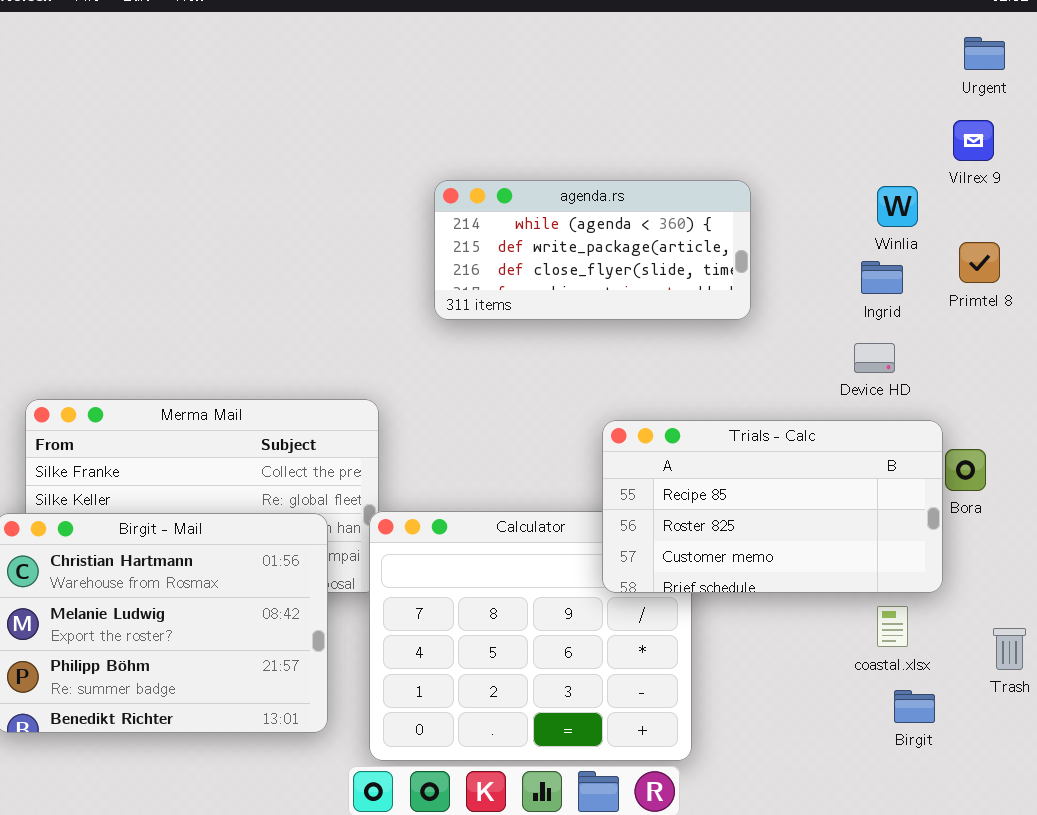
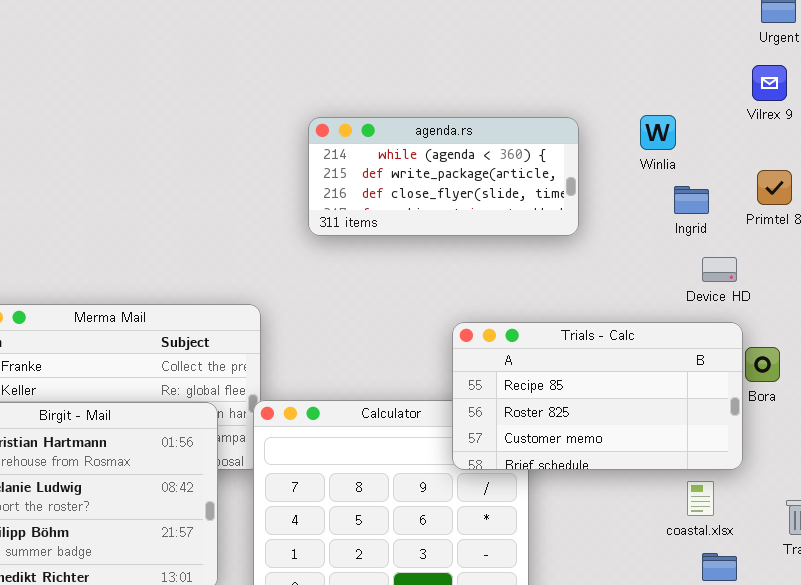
Winlia: [877,186,918,227] -> [640,115,676,150], moved
Device HD: [854,343,895,373] -> [702,257,737,282], moved

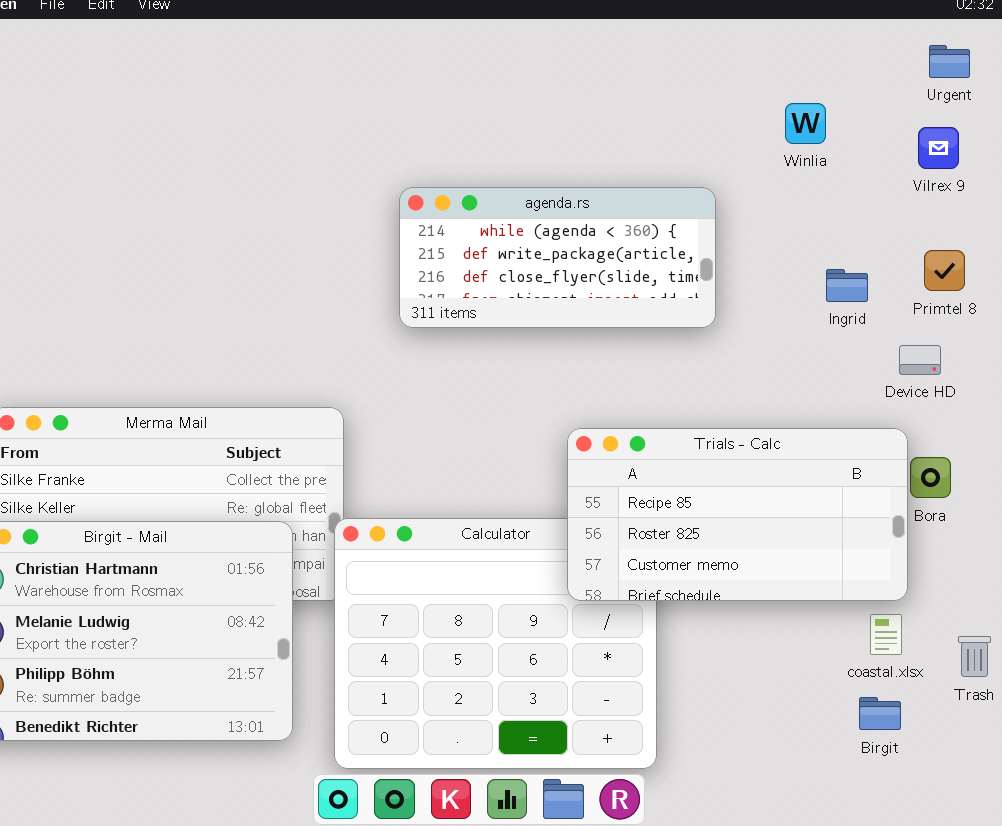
Winlia: [640,115,676,150] -> [785,103,826,144], moved
Device HD: [702,257,737,282] -> [899,345,941,375], moved
coastal.xlsx: [687,481,714,516] -> [870,614,902,655], moved

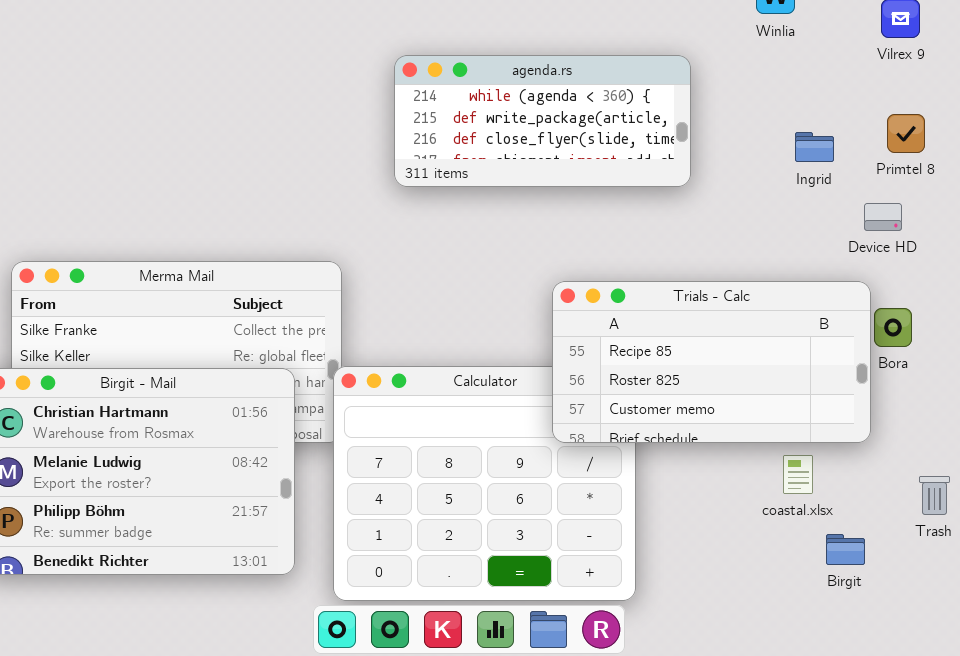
coastal.xlsx: [870,614,902,655] -> [783,455,813,494], moved

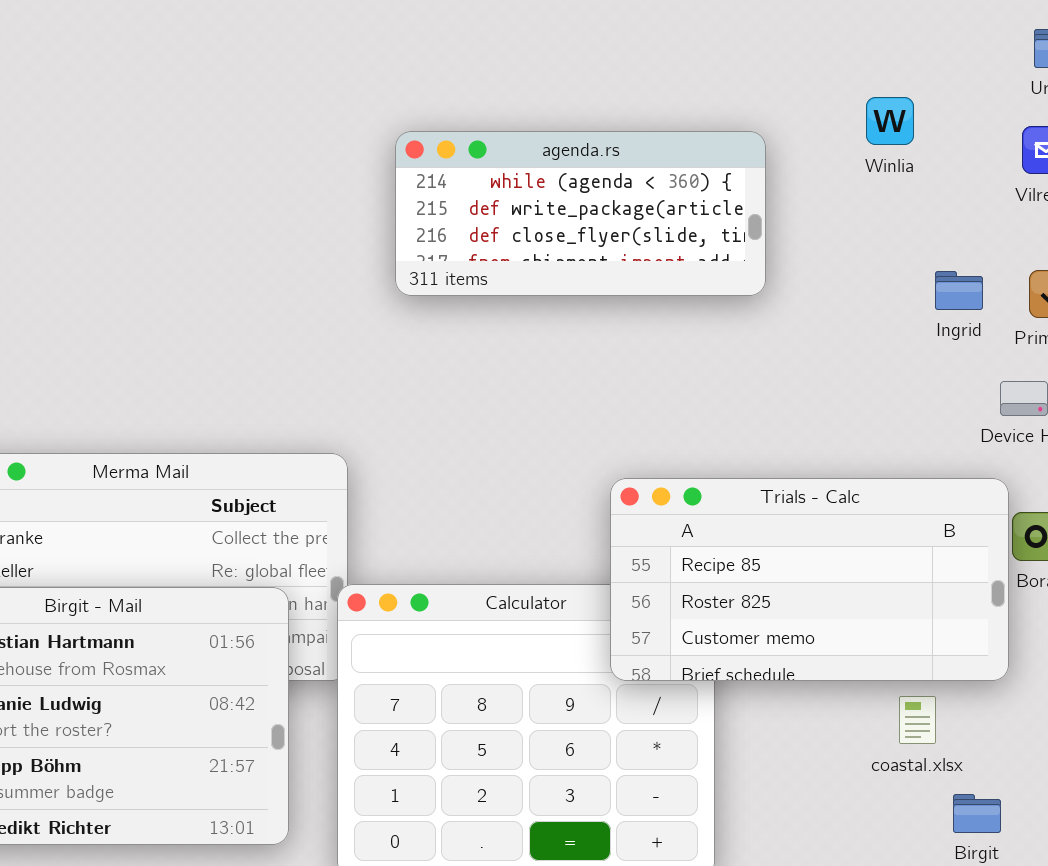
agenda.rs: [394,55,691,187] -> [395,131,766,296], moved
Ingrid: [795,132,834,162] -> [935,271,983,310], moved

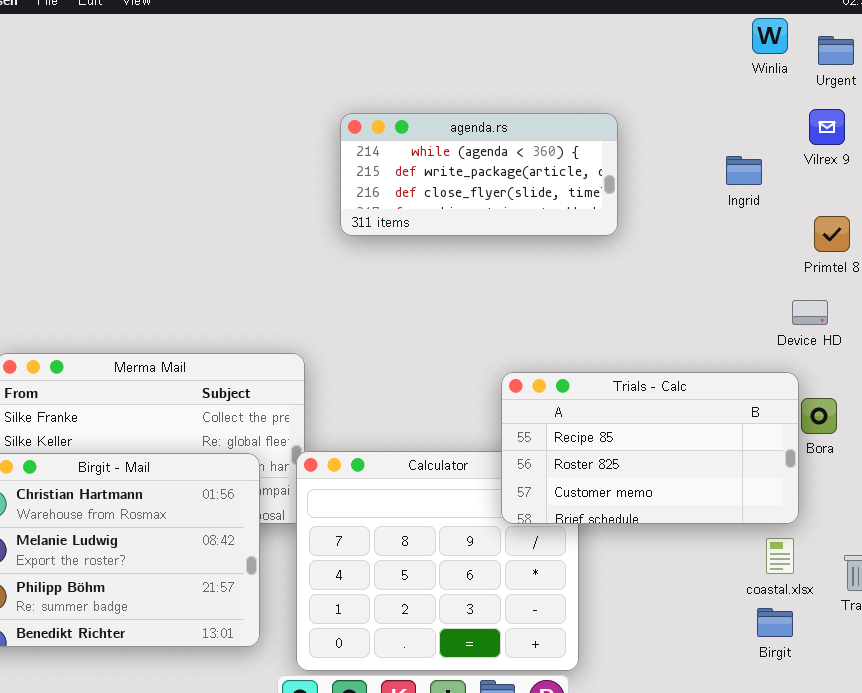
Winlia: [866,97,914,145] -> [752,18,788,54], moved
Ingrid: [935,271,983,310] -> [726,156,762,185], moved
coastal.xlsx: [899,696,936,744] -> [766,538,794,574], moved

